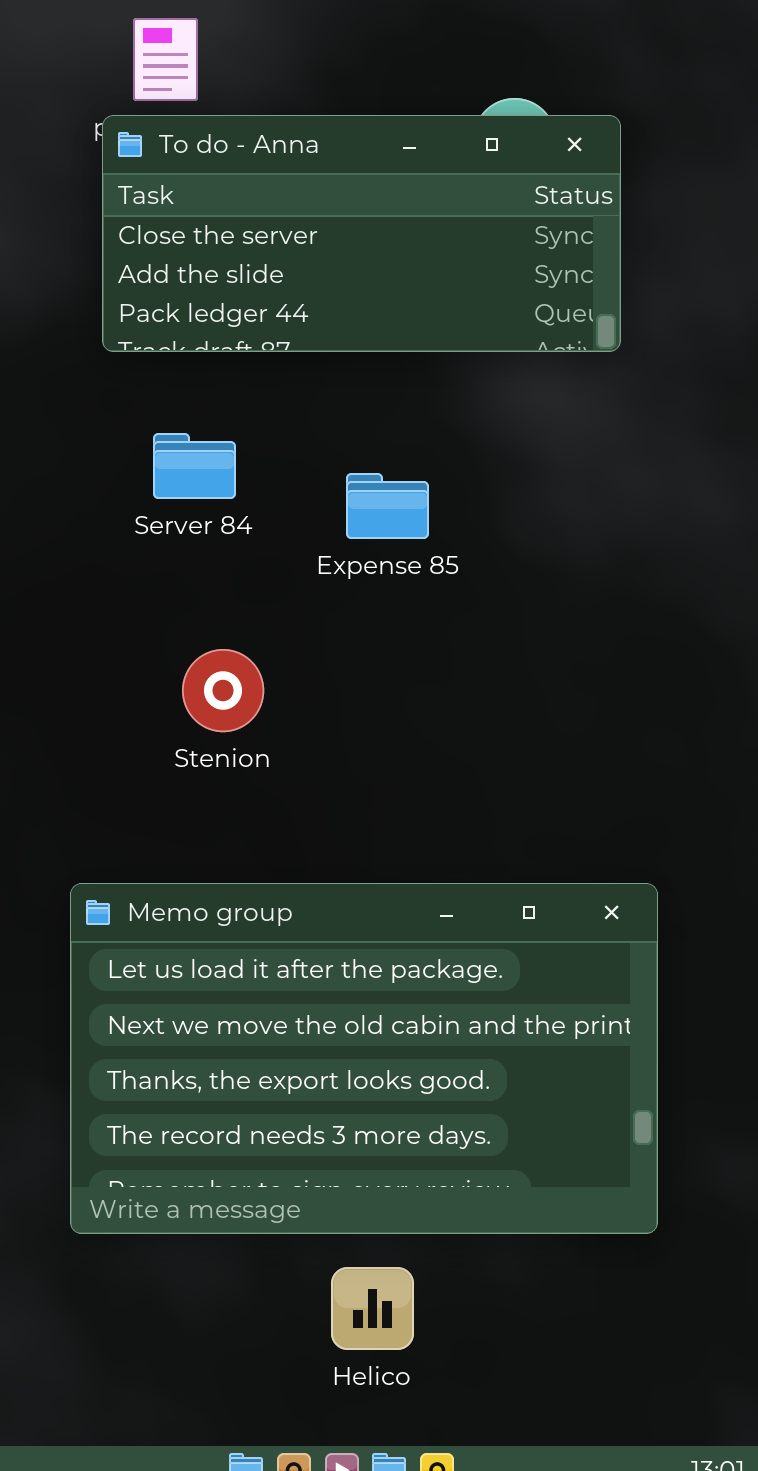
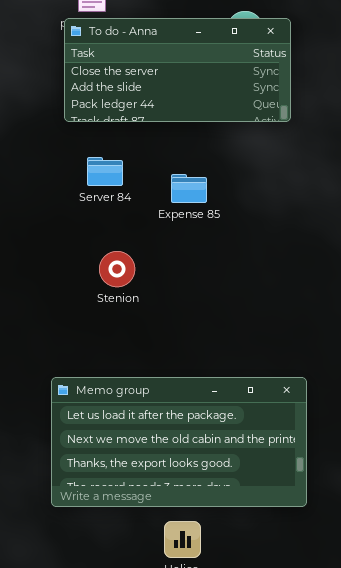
Memo group: [70,883,658,1234] -> [51,377,307,507], resized

